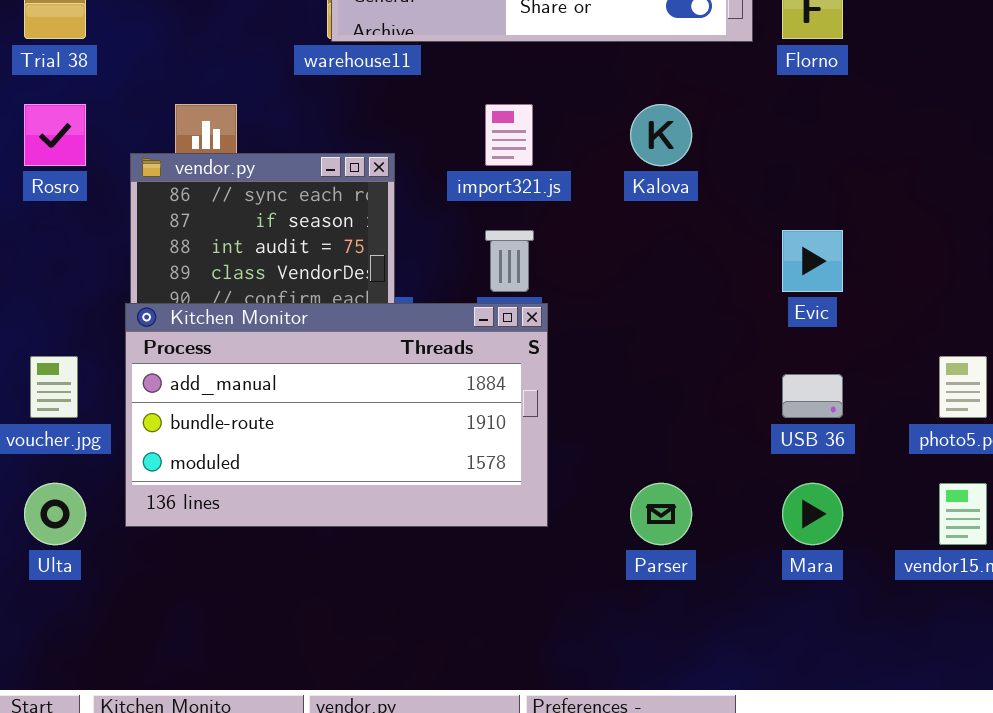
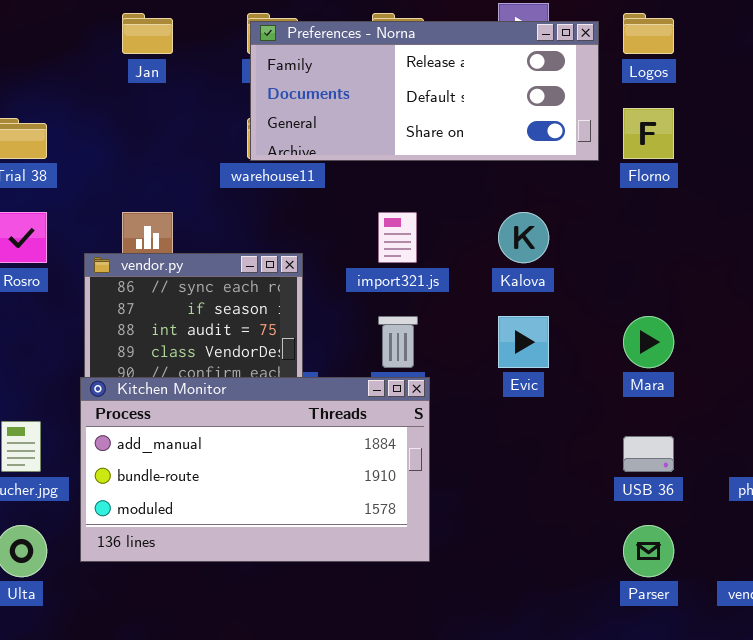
Evic: [782,230,843,292] -> [498,316,549,368], moved
Parser: [630,483,692,545] -> [623,525,674,577], moved
Mara: [782,483,843,545] -> [623,316,674,368], moved

